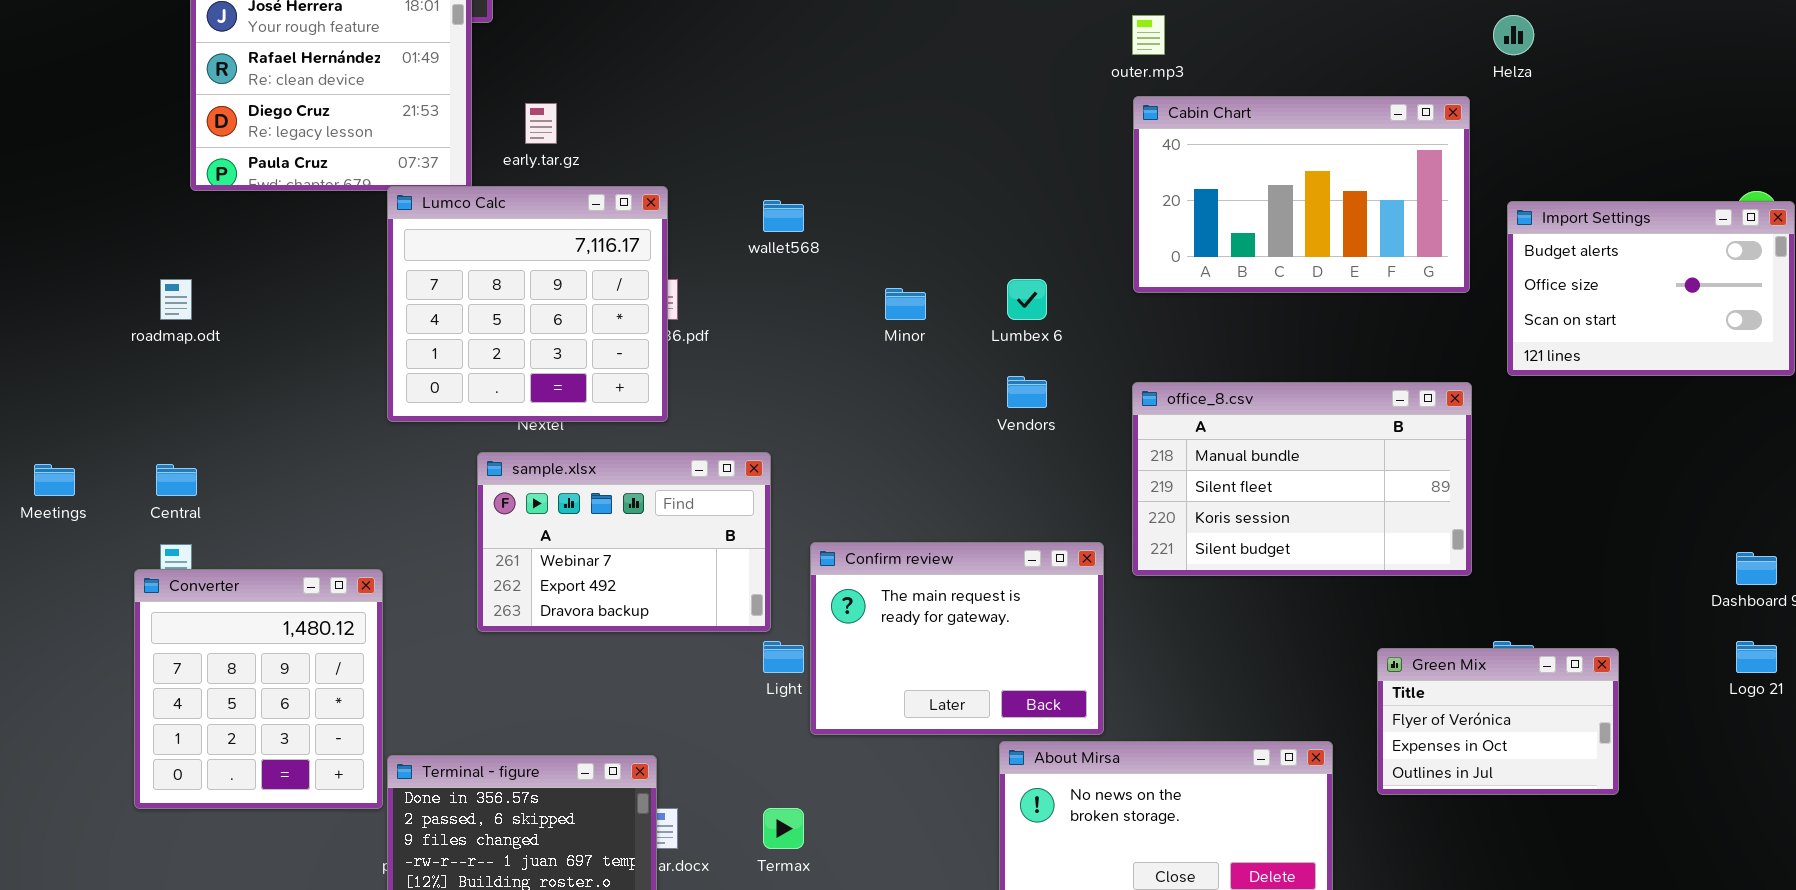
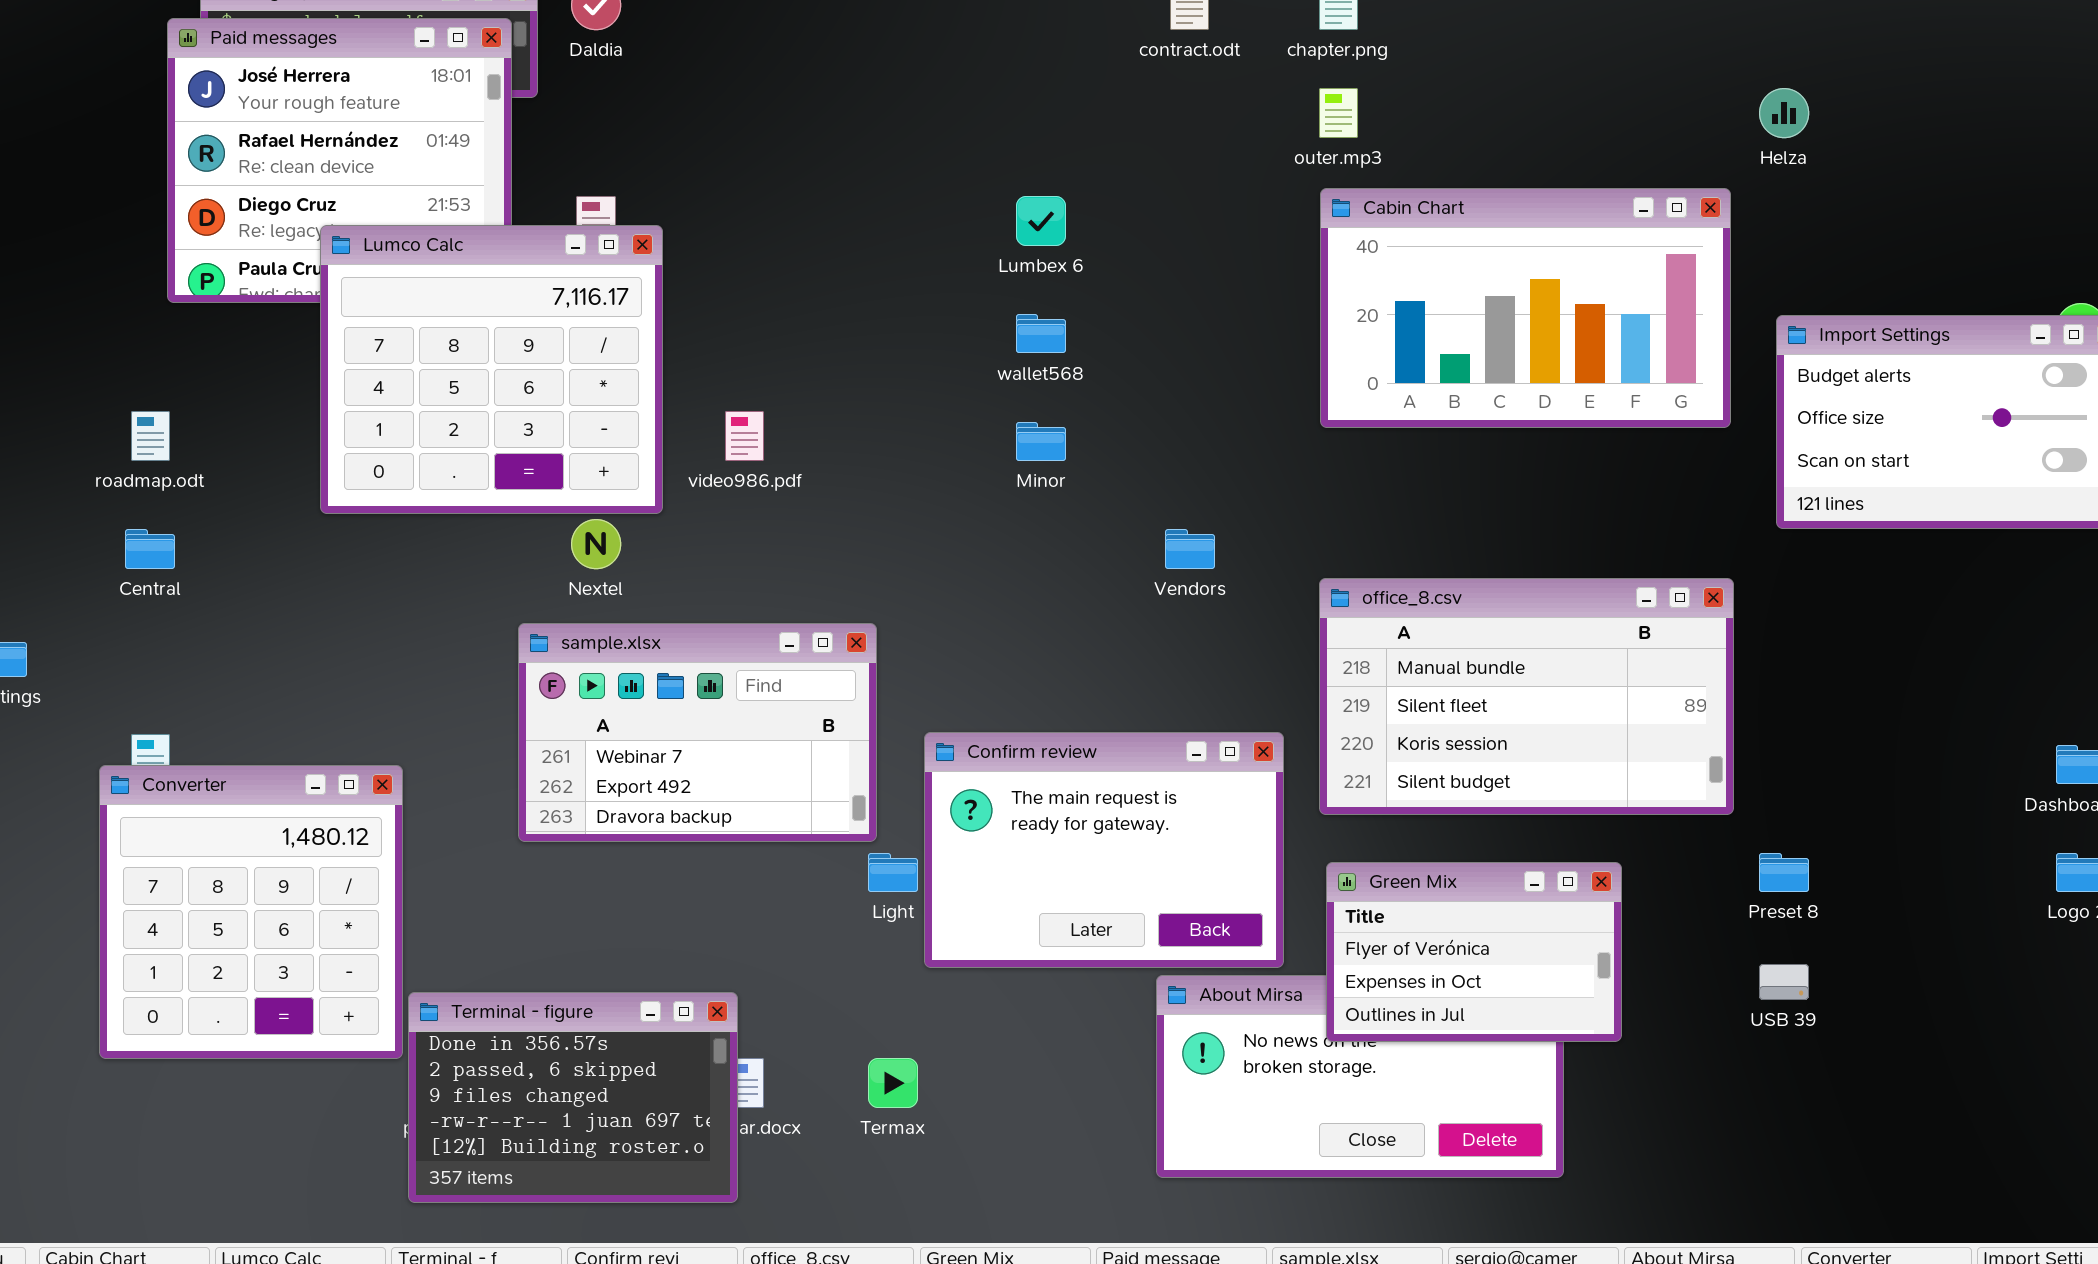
Lumco Calc: [387,186,668,422] -> [320,225,663,514], moved
wallet568: [763,200,804,232] -> [1016,314,1066,353], moved
Lumbex 6: [1007,279,1047,320] -> [1016,196,1066,246], moved
office_8.csv: [1132,382,1472,576] -> [1319,578,1734,815], moved
Central: [156,464,197,496] -> [125,529,175,569], moved
Green Mix: [1377,648,1619,795] -> [1326,862,1622,1042], moved

